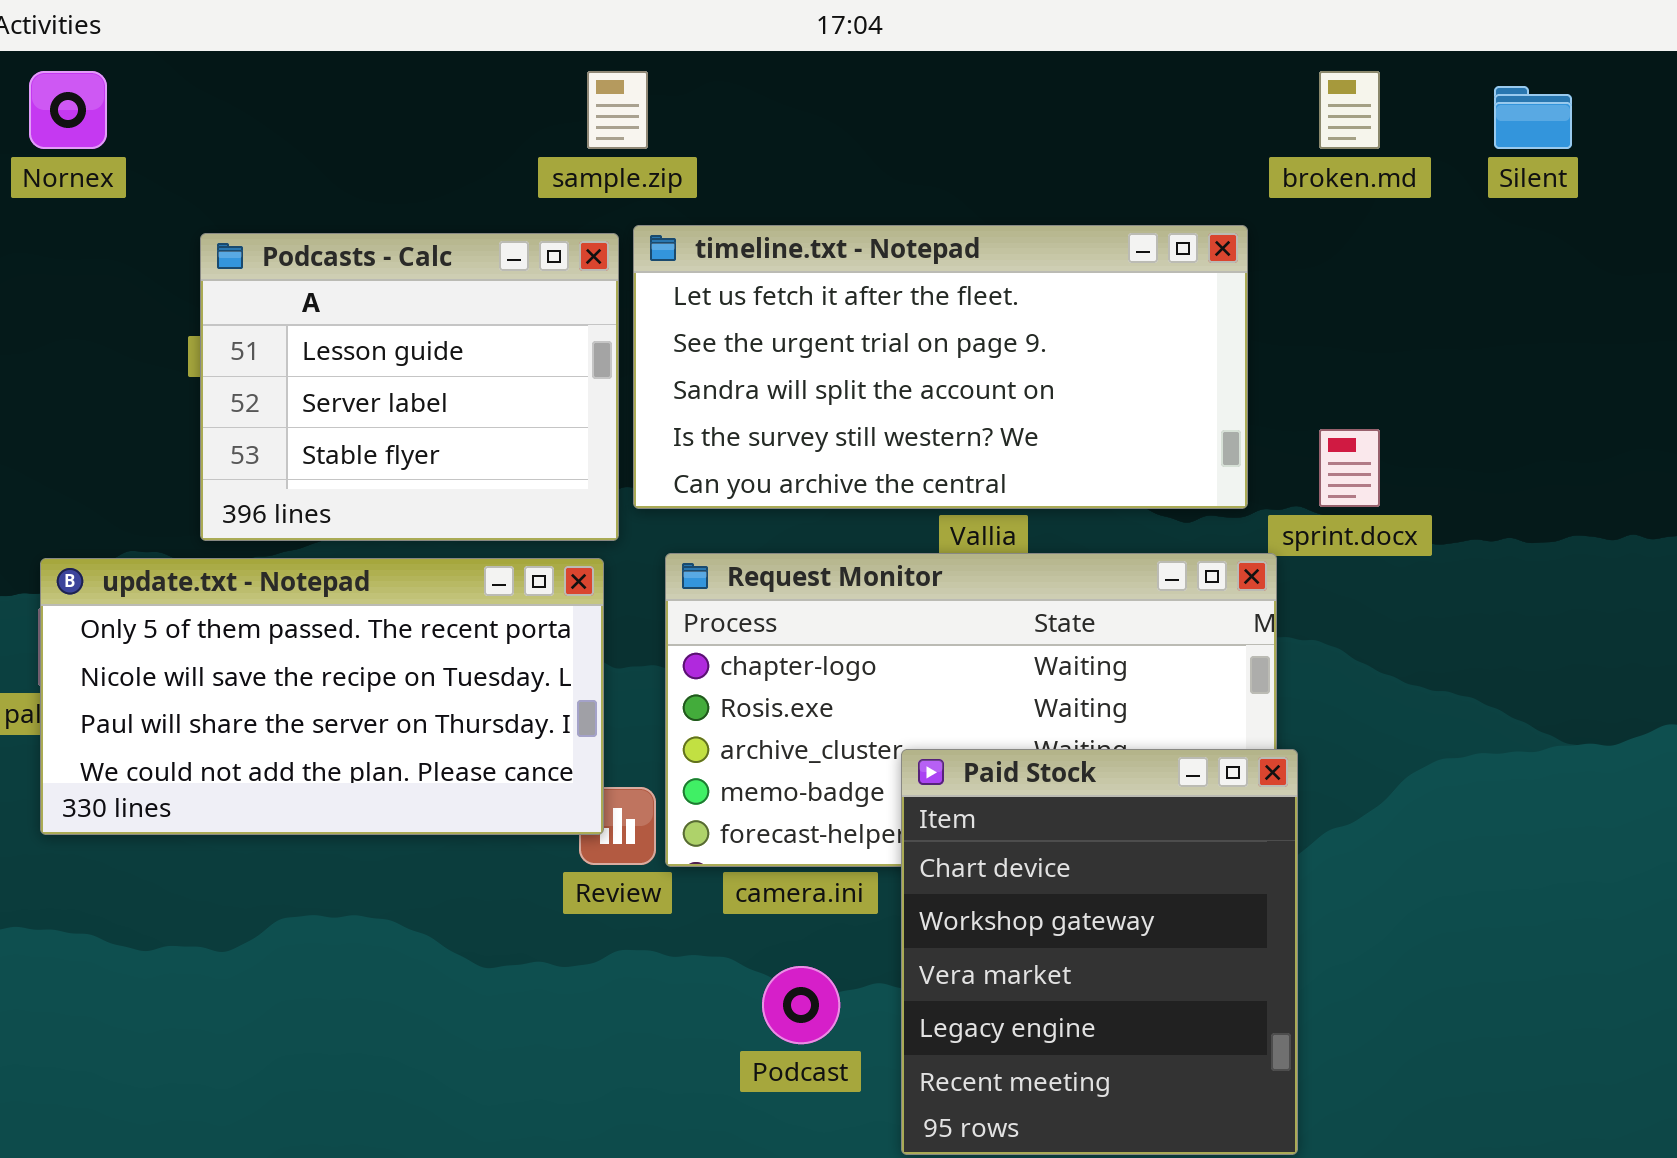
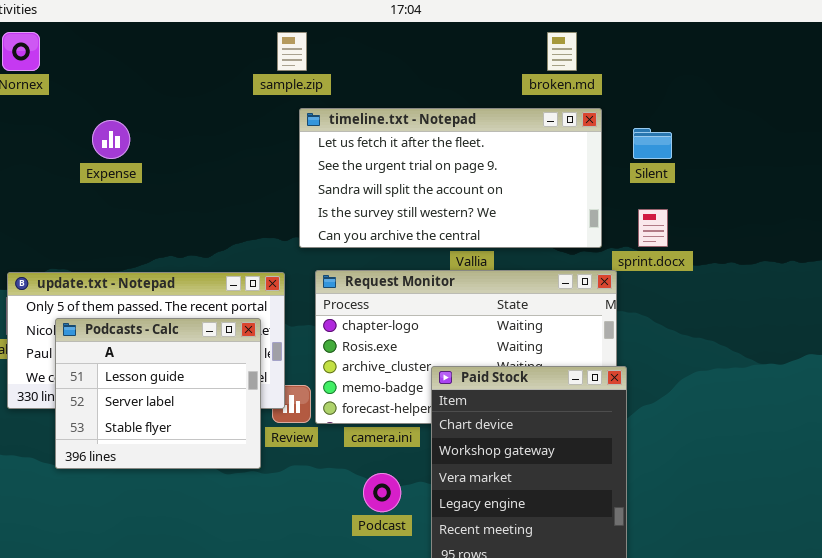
broken.md: [1319,71,1380,149] -> [547,32,577,71], moved
Silent: [1494,86,1572,149] -> [633,128,672,159], moved
Podcasts - Calc: [200,233,619,541] -> [55,318,261,469], moved

